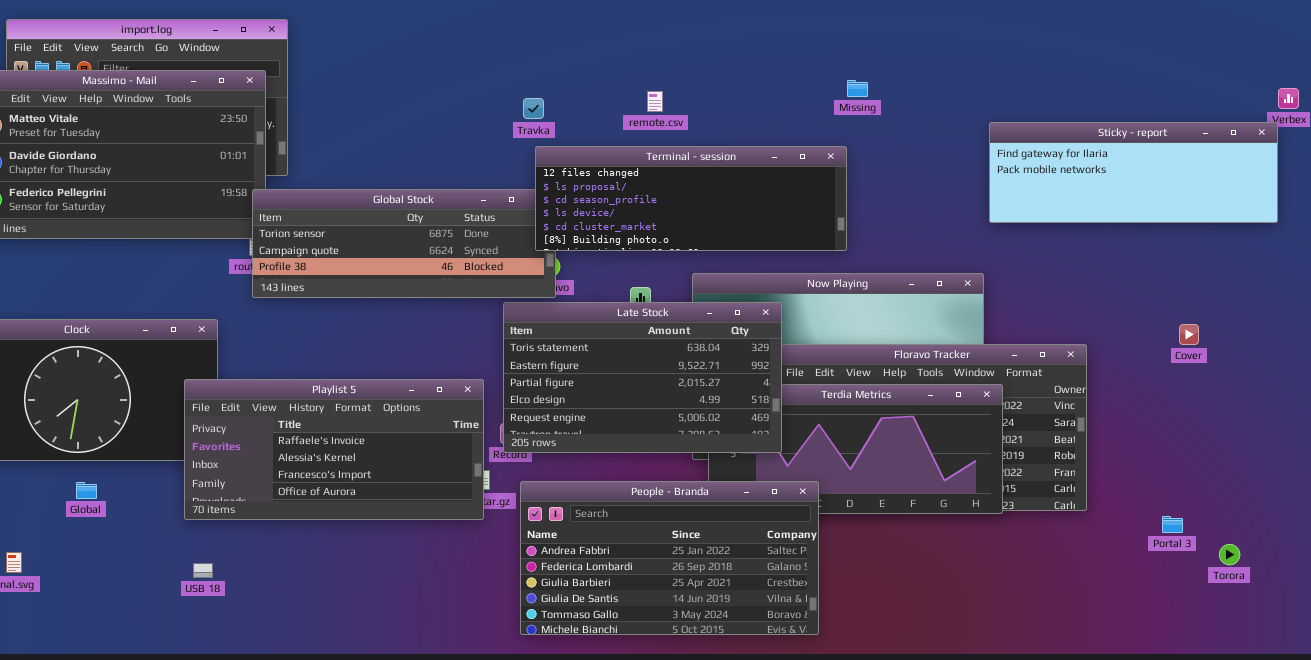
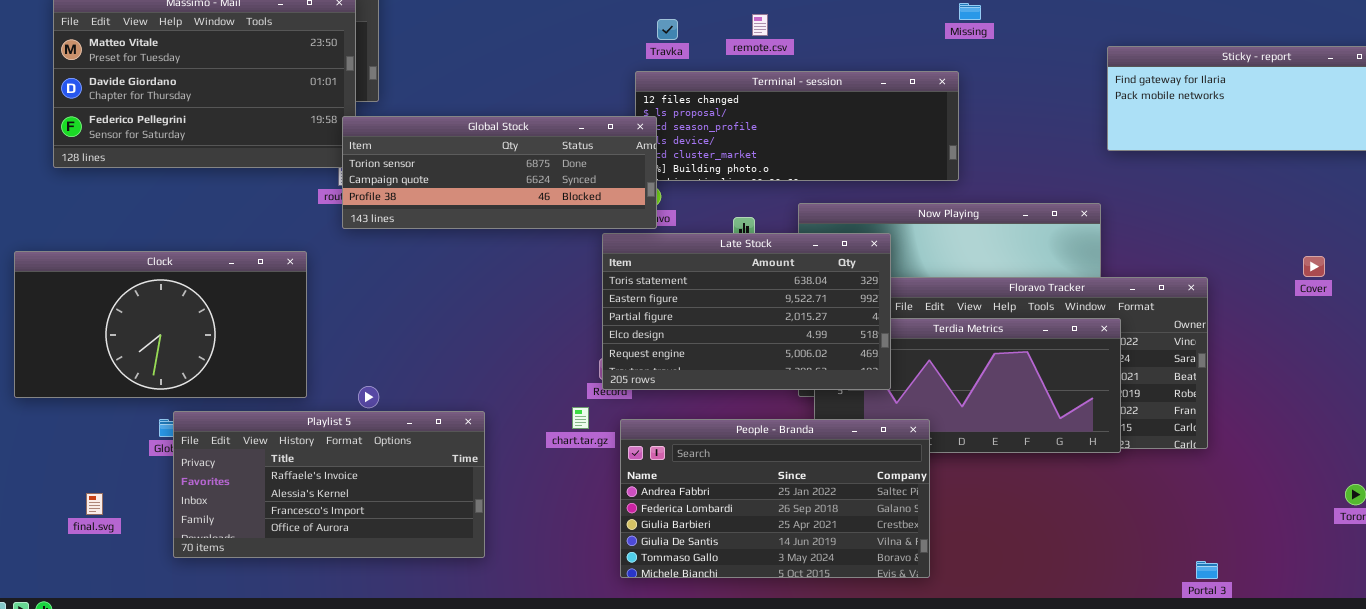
Travka: [523,98,544,119] -> [657,19,678,40], moved
Global Stock: [252,189,556,298] -> [342,116,657,229], raised
Playlist 5: [184,379,484,520] -> [173,411,485,558], moved
Portal 3: [1162,516,1183,533] -> [1196,561,1218,579], moved

